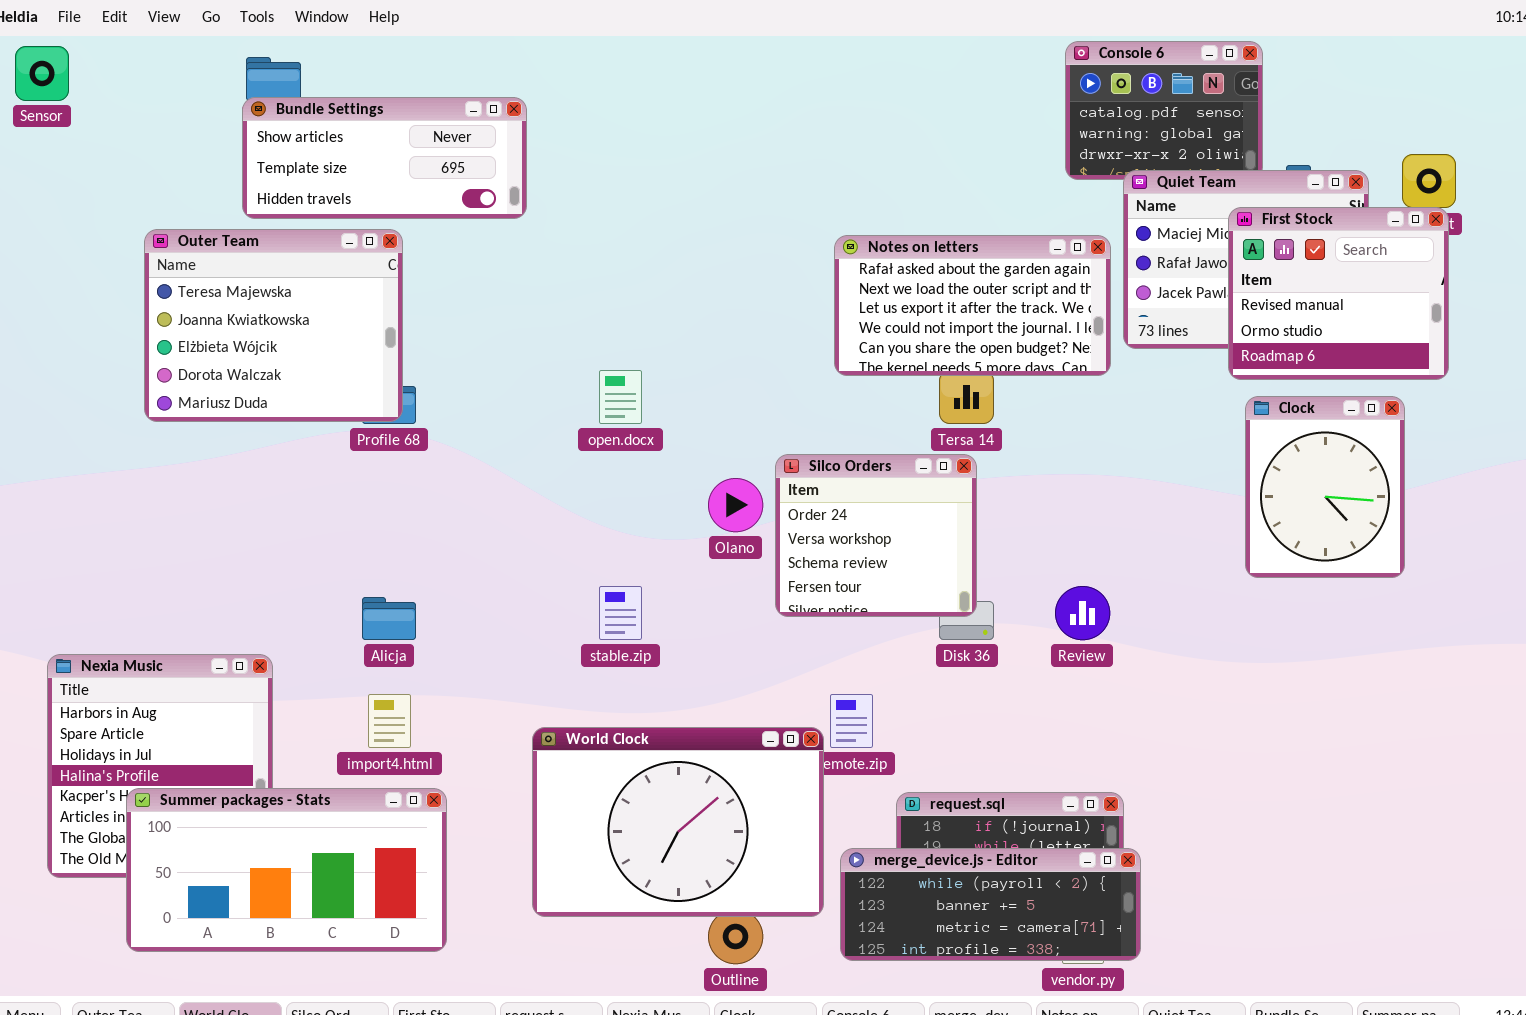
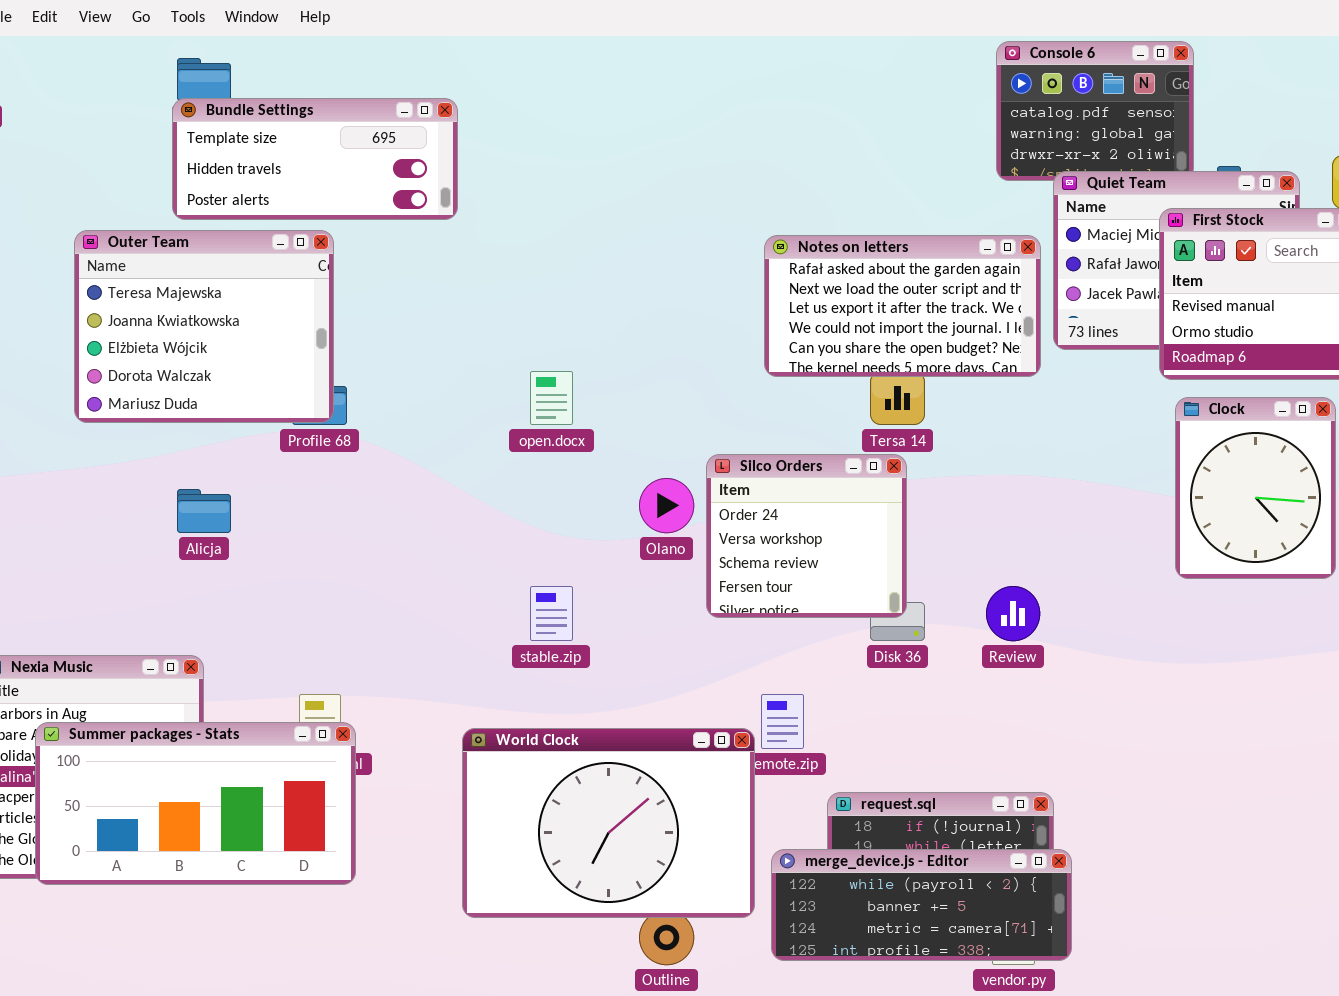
Bundle Settings: [242,97,527,219] -> [172,98,458,220], scrolled down 1 row
Alicja: [362,597,416,640] -> [177,489,231,533], moved
Summer packages - Stats: [126,788,447,952] -> [35,722,356,885], moved

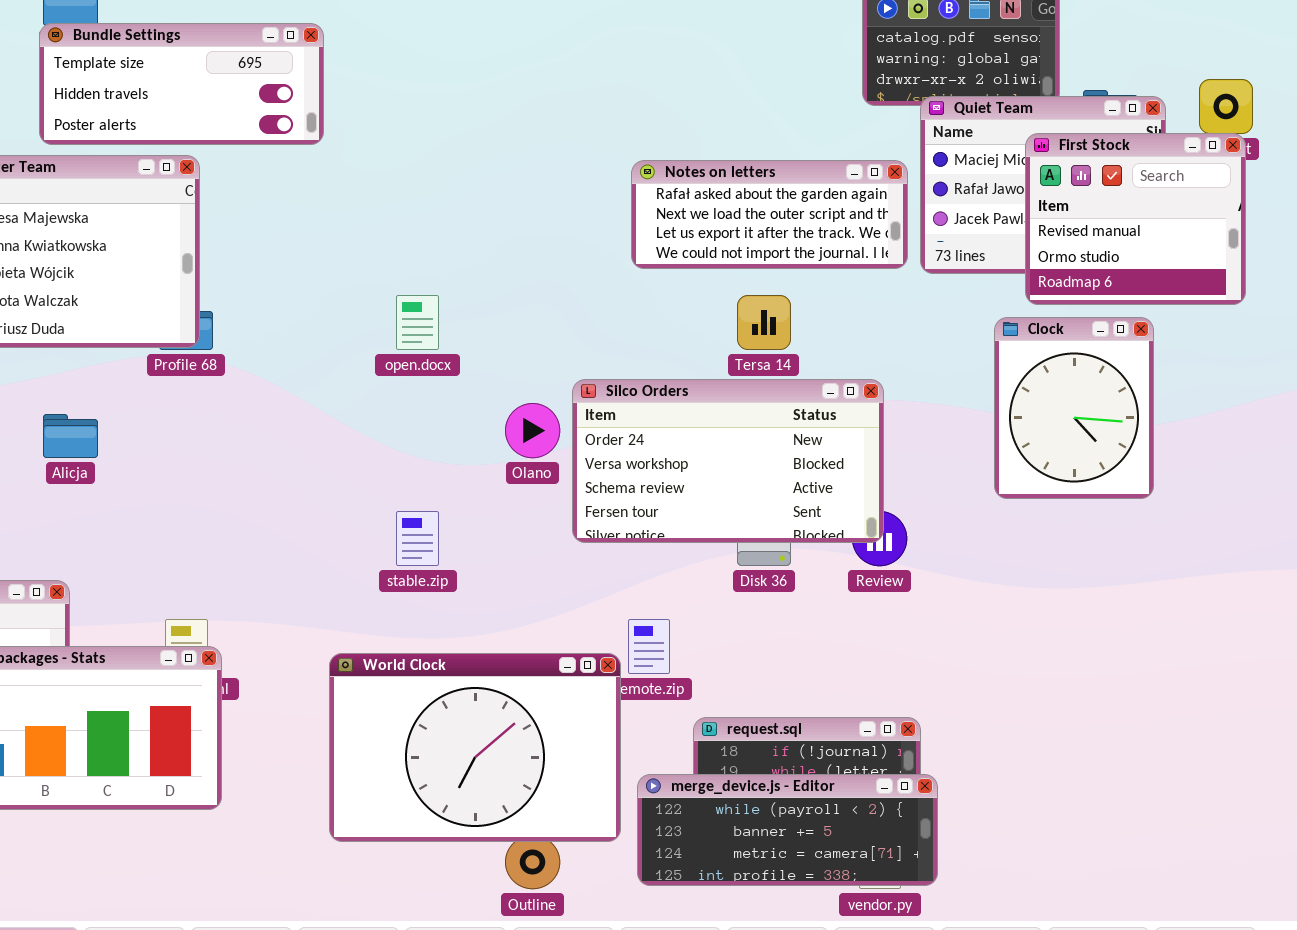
Notes on letters: [764,235,1041,377] -> [631,160,908,269], resized
Clock: [1175,397,1336,579] -> [994,317,1154,499], moved
Silco Orders: [706,454,907,618] -> [572,379,884,543], resized

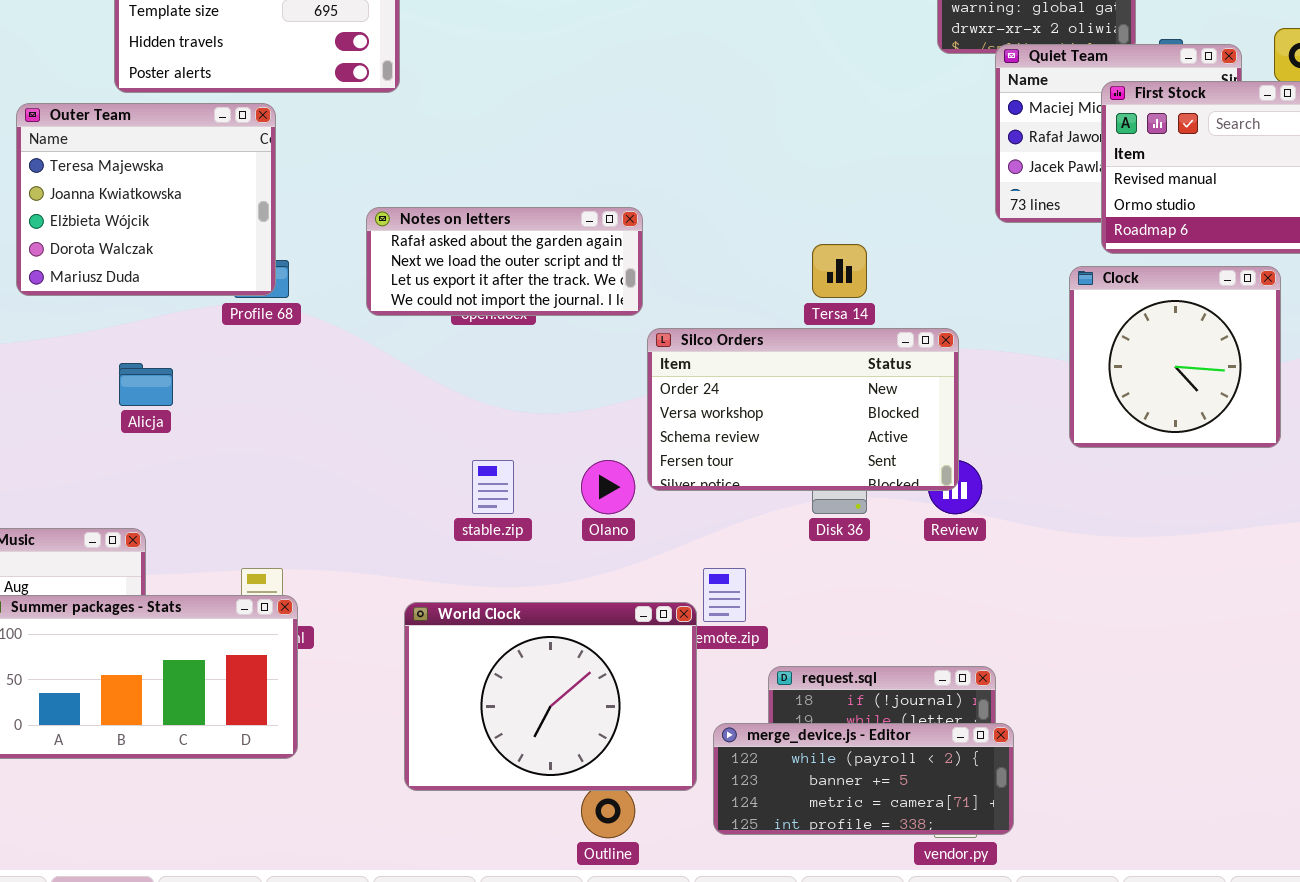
Notes on letters: [631,160,908,269] -> [366,207,643,316], moved
Clock: [994,317,1154,499] -> [1069,266,1281,448], resized
Olano: [505,403,560,458] -> [581,460,635,514], moved

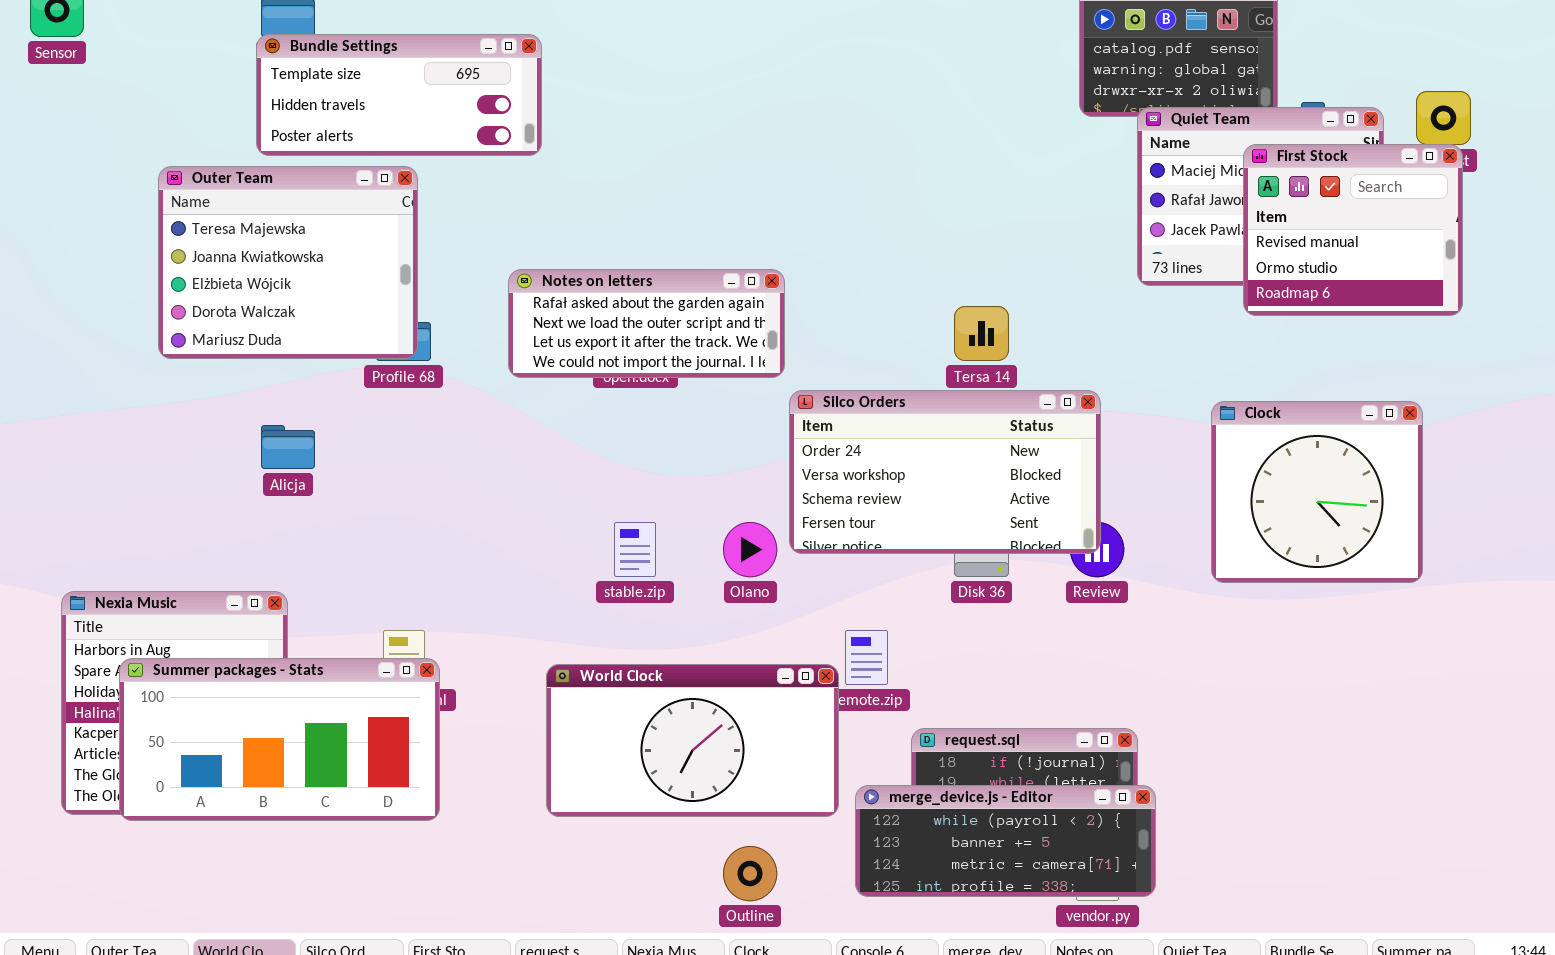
Clock: [1069,266,1281,448] -> [1211,401,1423,583], moved
World Clock: [404,602,697,791] -> [546,664,839,817], resized

